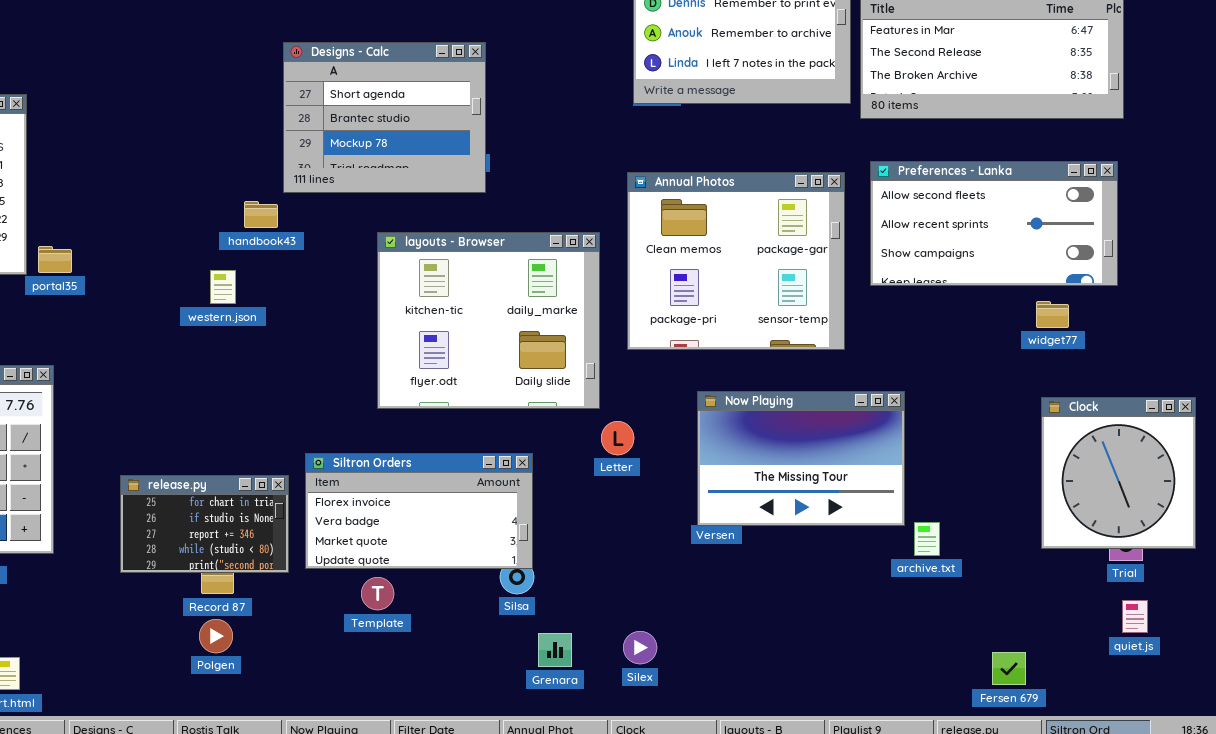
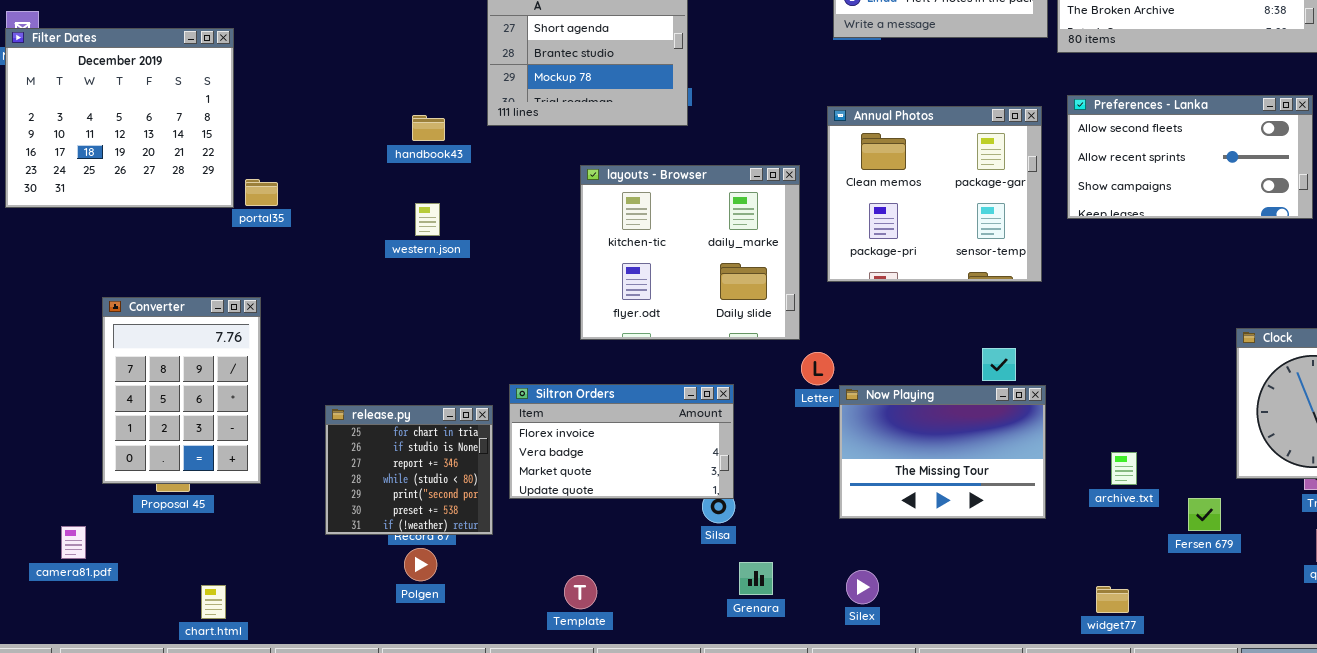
handbook43: [244,201,278,228] -> [412,115,445,141], moved
widget77: [1036,301,1069,328] -> [1096,586,1129,613], moved
Now Playing: [697,391,905,526] -> [839,385,1046,519], moved
release.py: [120,475,289,573] -> [325,405,493,535], resized
Template: [361,577,394,610] -> [564,575,597,609], moved
Silex: [623,631,657,664] -> [846,570,879,604], moved
Fersen 679: [992,652,1026,685] -> [1188,498,1221,531], moved

